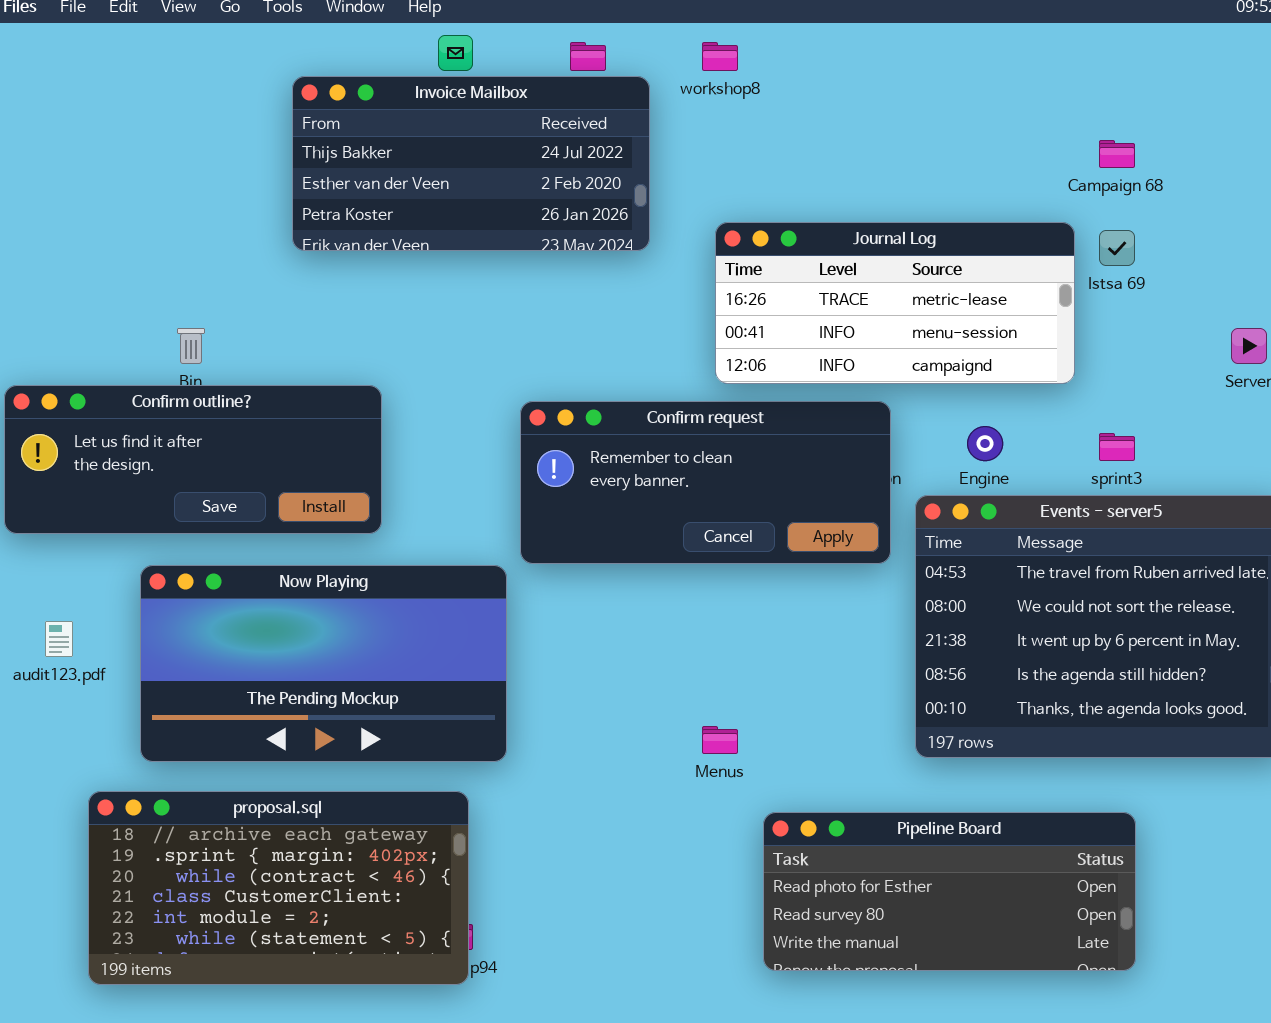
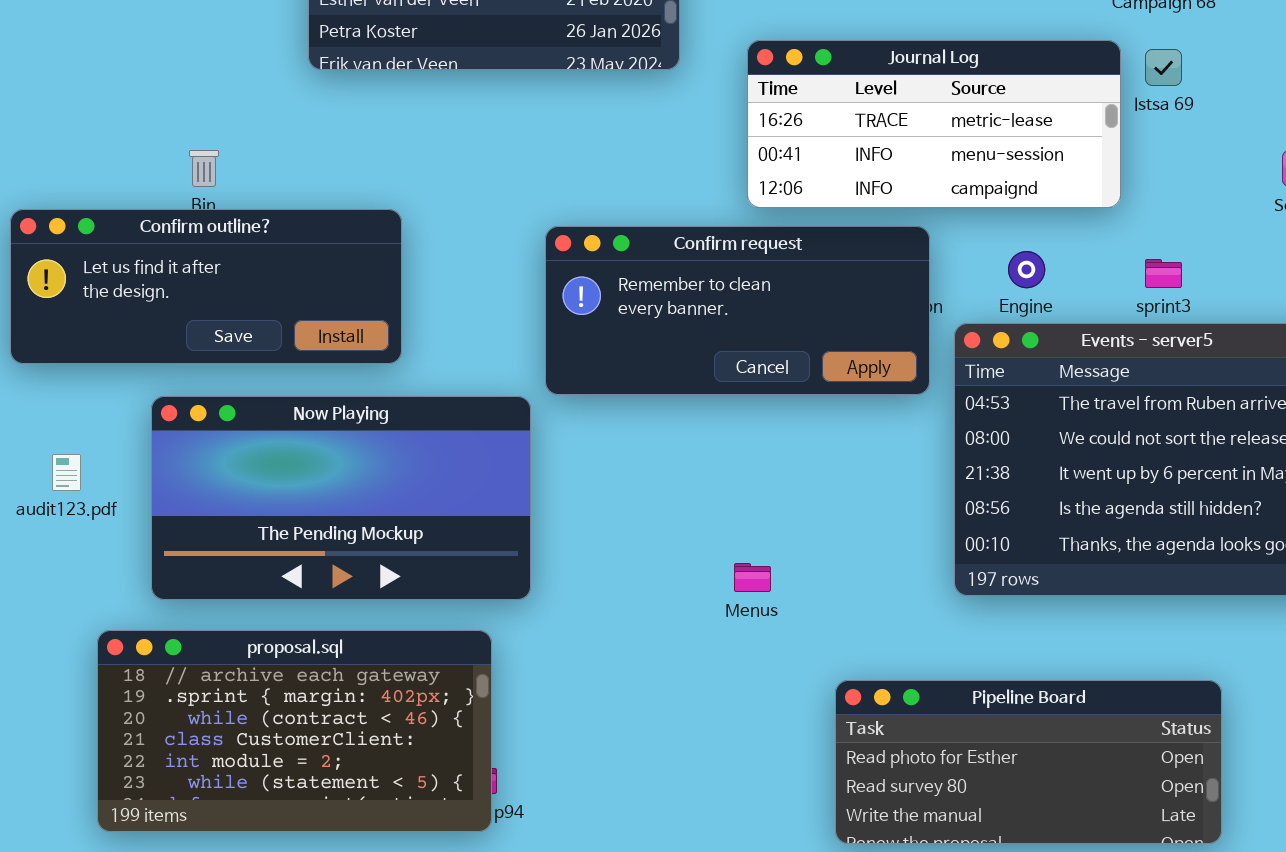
Pipeline Board: [763,812,1136,971] -> [835,680,1222,844], moved

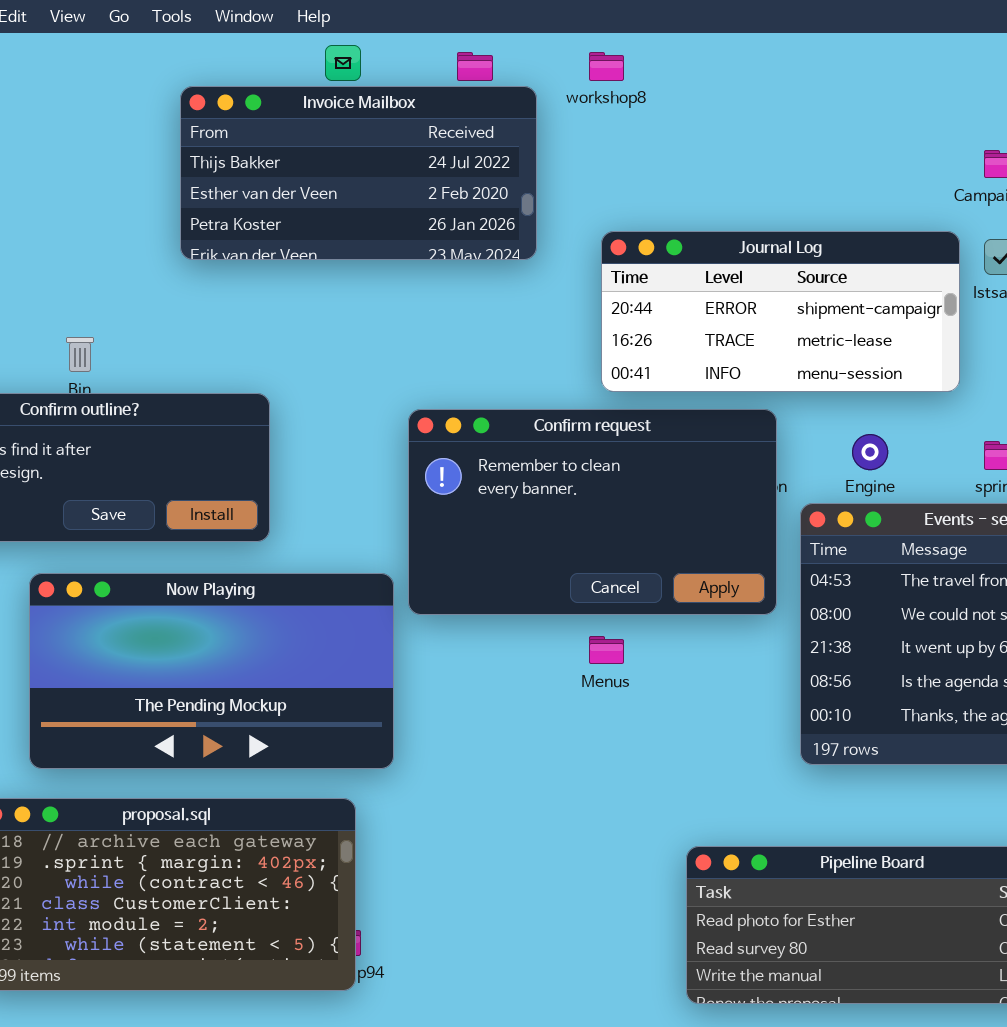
Journal Log: [747,40,1121,208] -> [601,231,960,392], scrolled up 1 row
Confirm request: [545,226,930,395] -> [408,409,777,615], resized
Menus: [734,563,771,592] -> [589,636,624,664], moved

